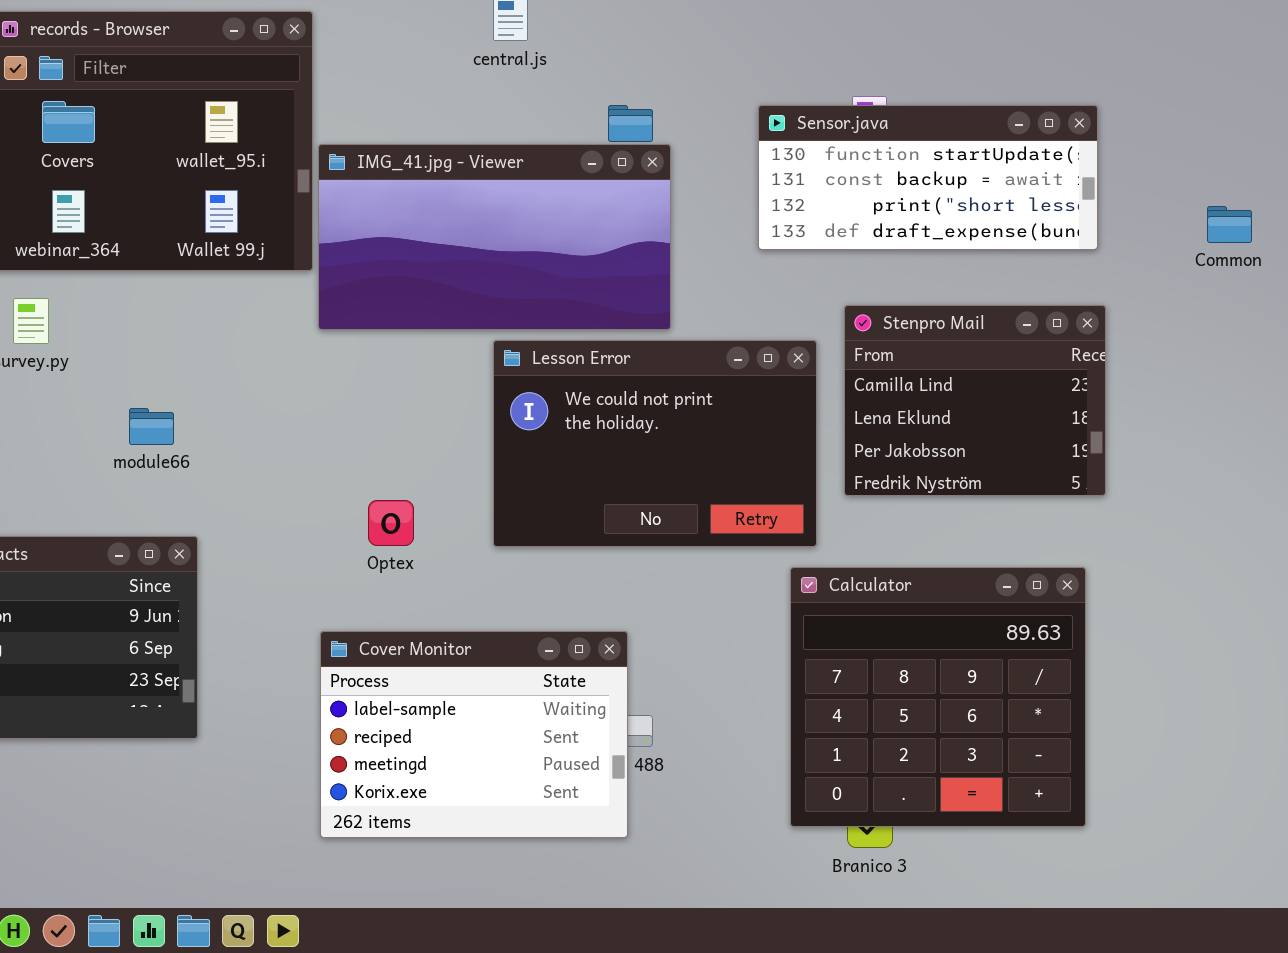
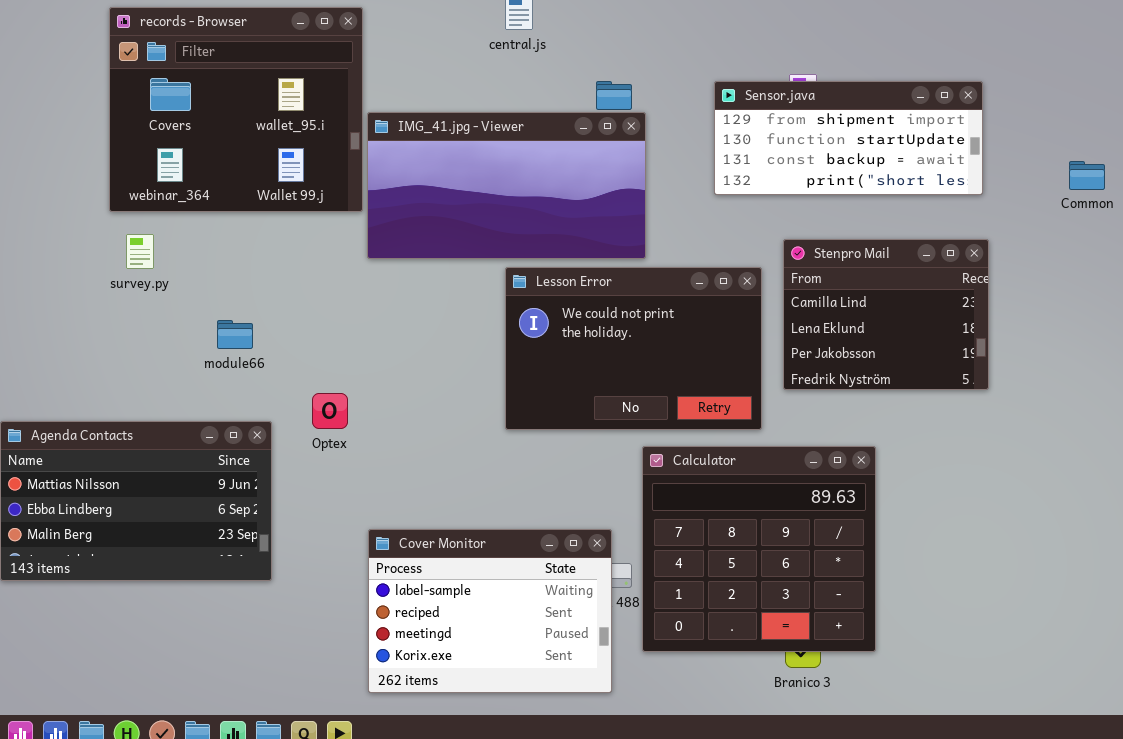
Sensor.java: [758,105,1098,250] -> [714,81,983,195], scrolled up 1 row
Optex: [368,500,414,546] -> [312,393,348,429], moved
Calculator: [790,567,1086,827] -> [642,446,876,652], moved
Cover Monitor: [320,631,628,838] -> [368,529,612,693], moved

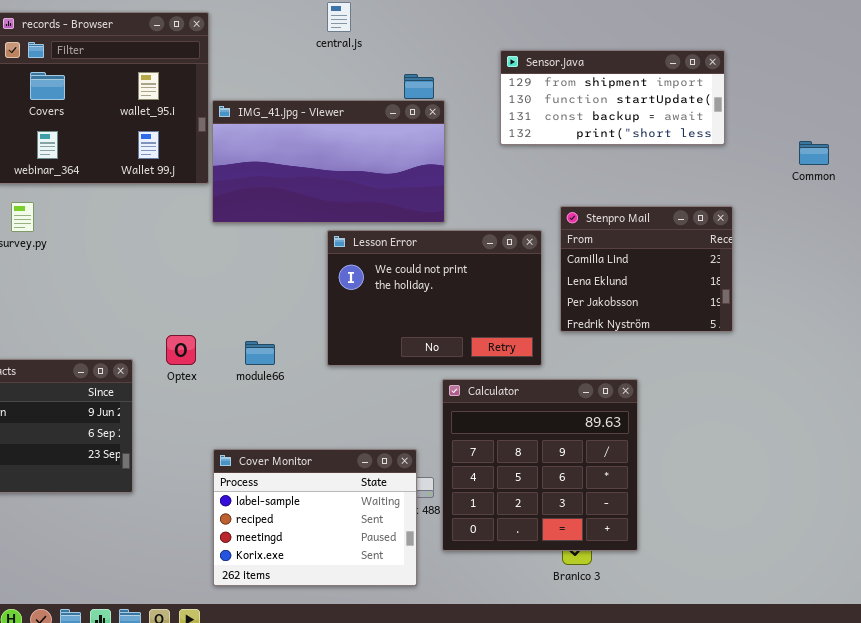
Sensor.java: [714,81,983,195] -> [500,50,725,145], moved
module66: [217,320,253,349] -> [245,341,275,365], moved

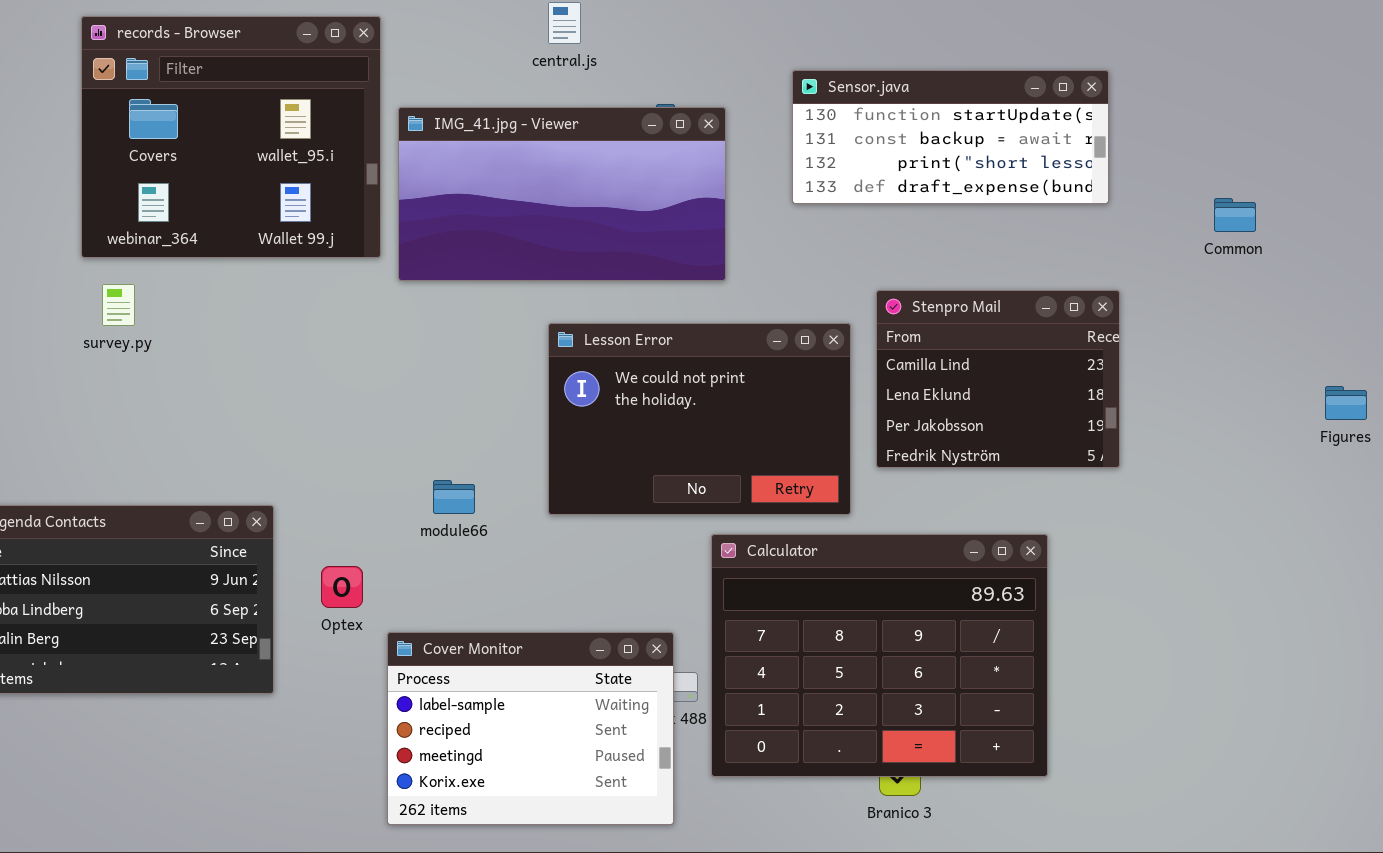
Sensor.java: [500,50,725,145] -> [792,70,1109,204], scrolled down 1 row
IMG_41.jpg - Viewer: [212,100,445,223] -> [398,107,726,281], moved
Optex: [166,335,196,365] -> [321,566,363,608], moved
Calculator: [442,379,638,551] -> [711,534,1048,777], resized

